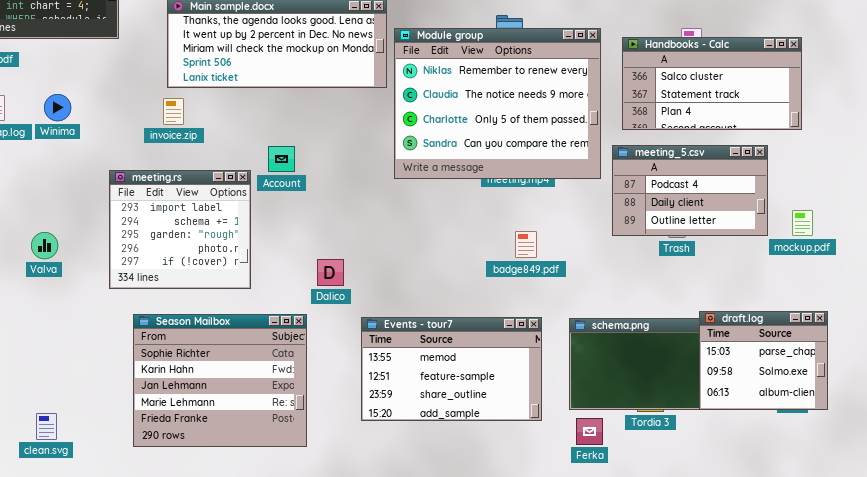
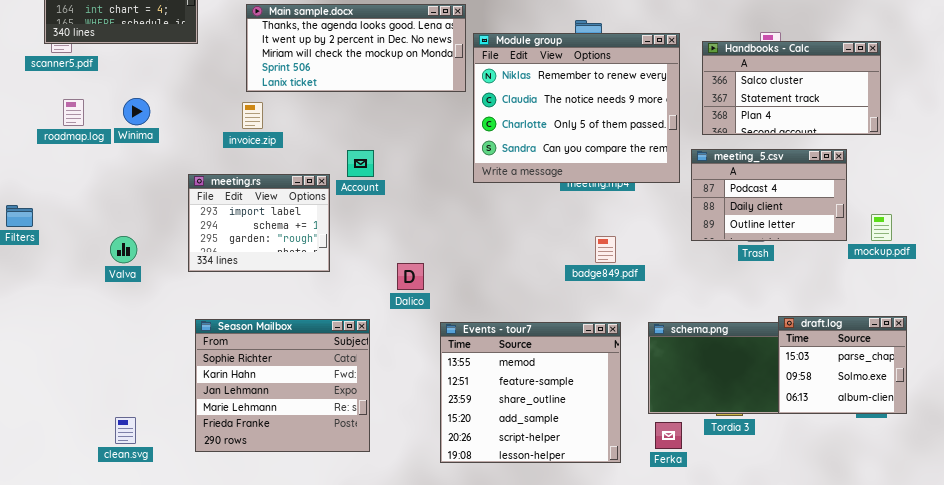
meeting.rs: [109,170,251,289] -> [188,174,330,272], resized
Season Mailbox: [133,314,307,447] -> [195,319,370,452], moved
Events - tour7: [361,317,542,421] -> [440,322,621,463], resized

